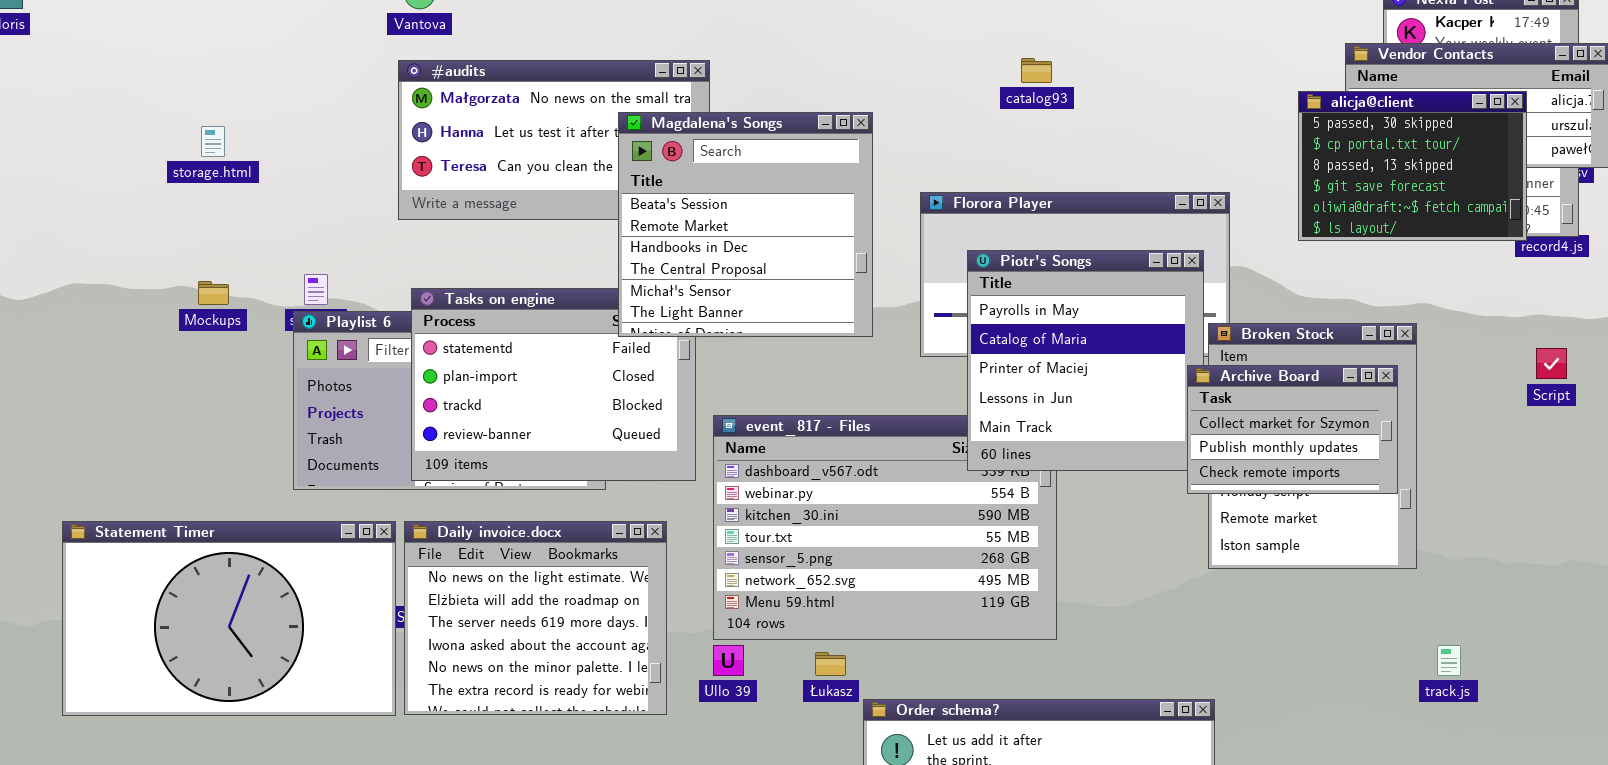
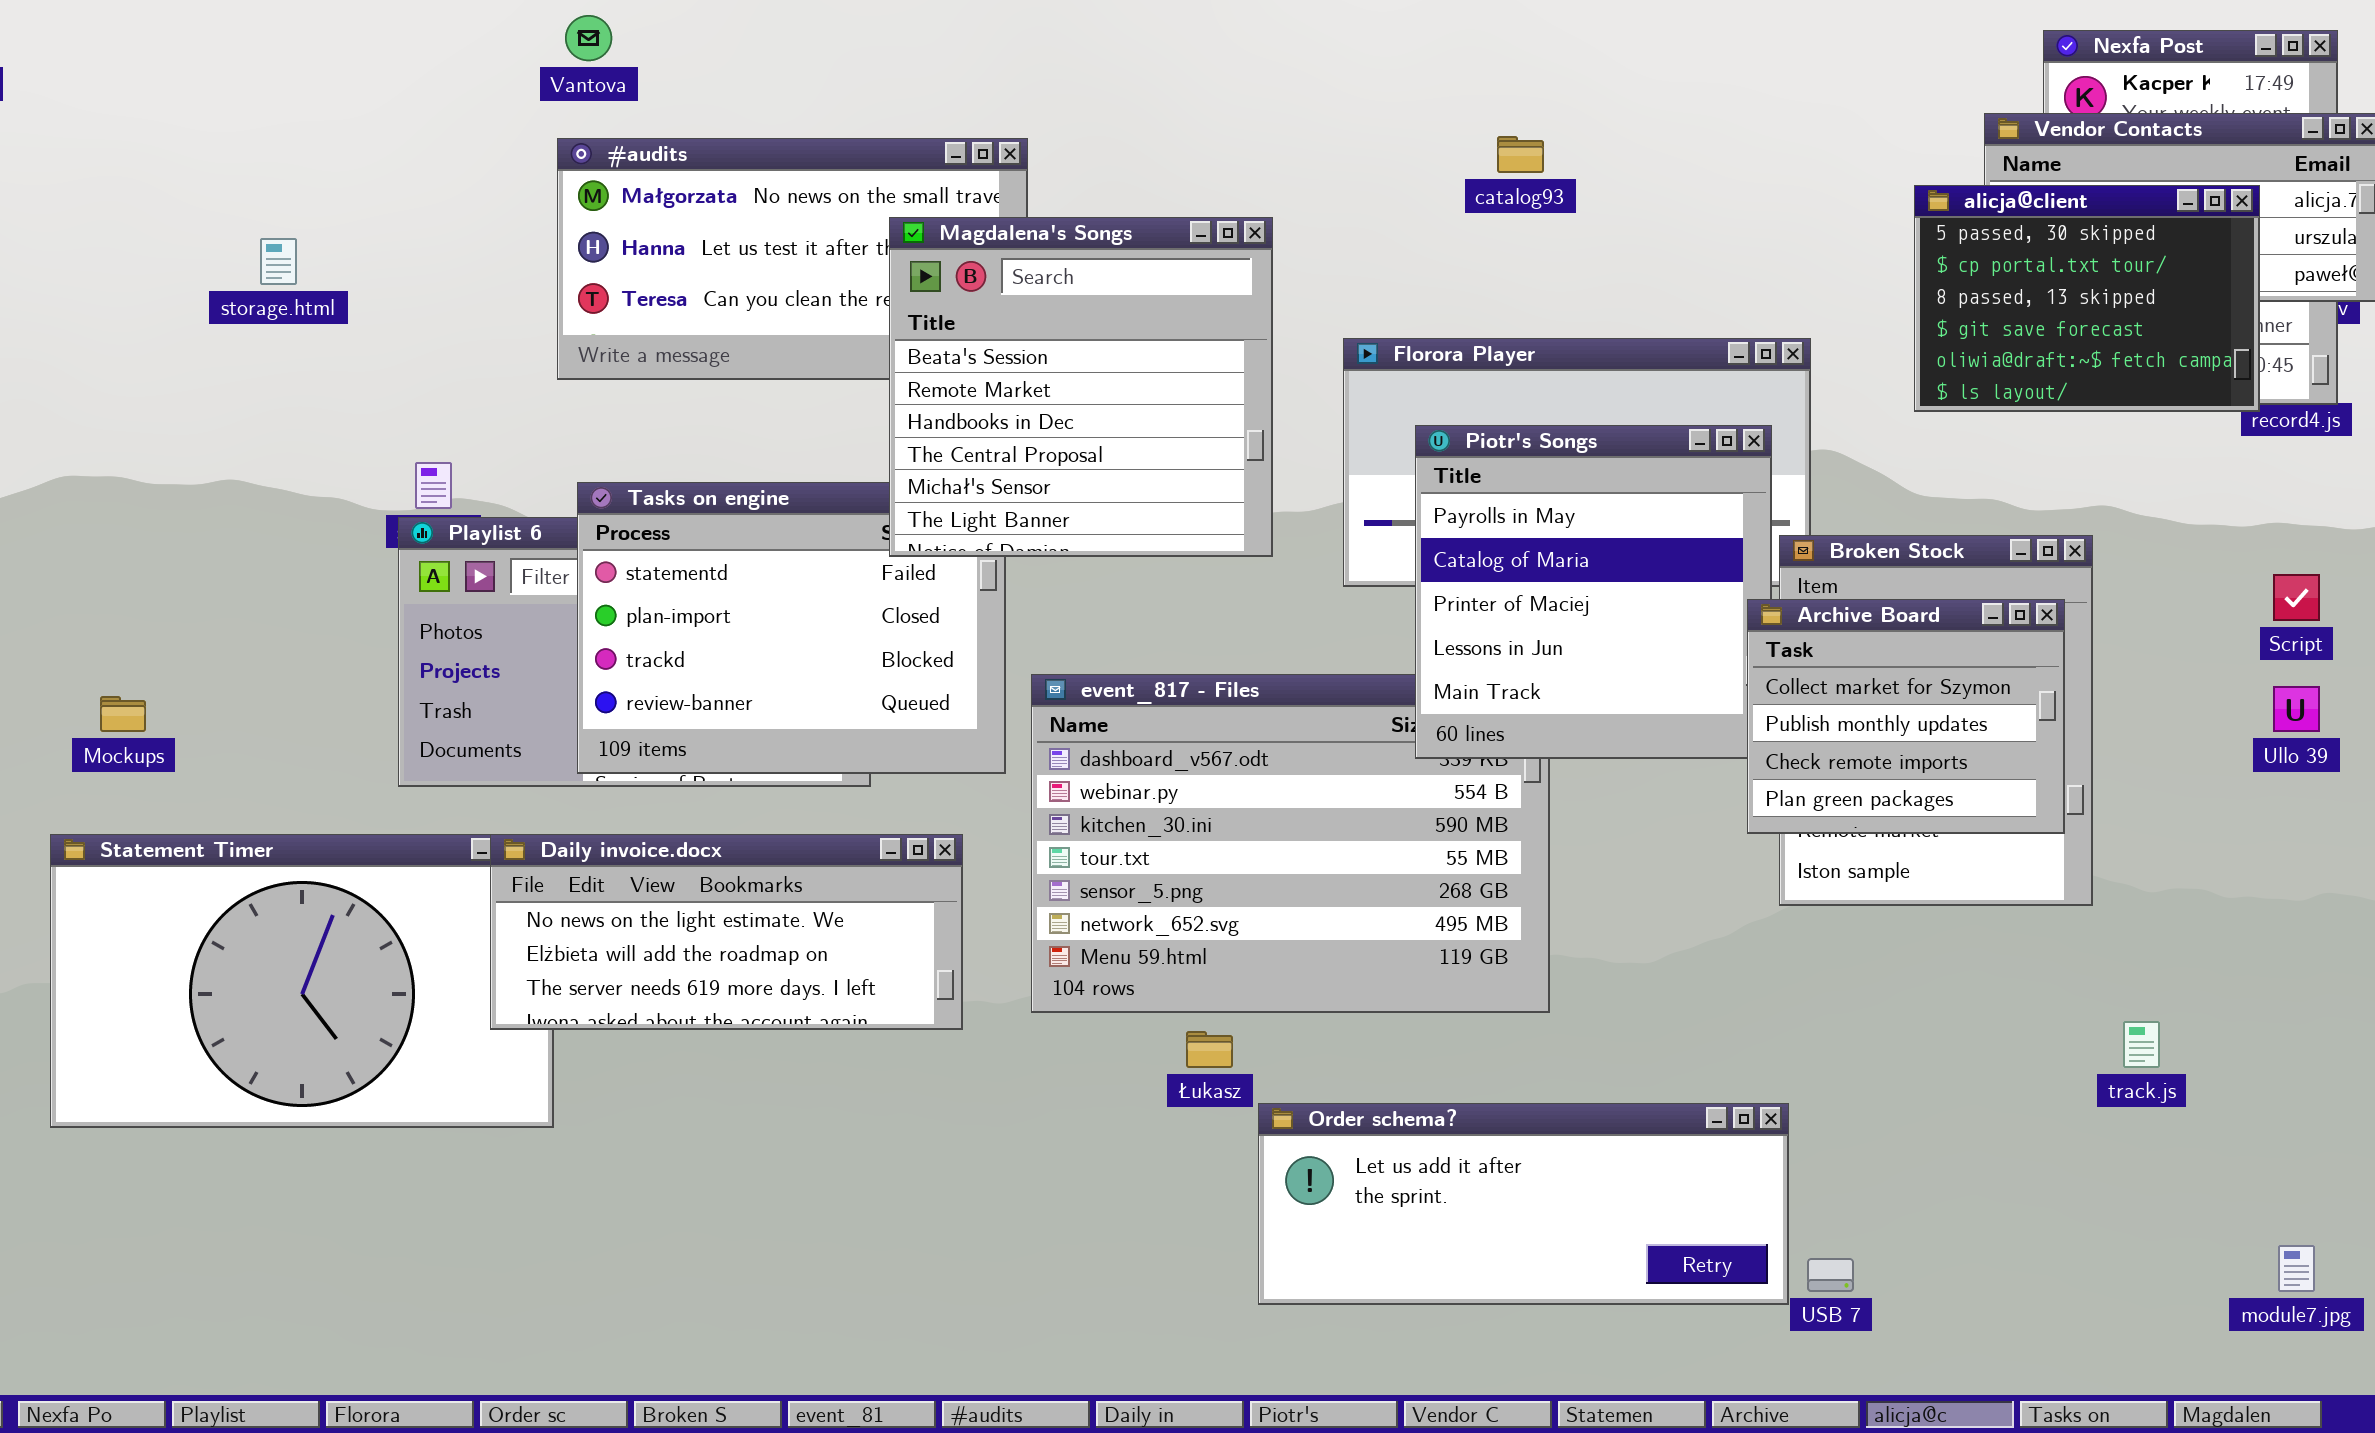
Mockups: [198,281,229,305] -> [100,696,146,732], moved
Archive Board: [1187,365,1398,494] -> [1747,599,2065,834], resized
Daily invoice.docx: [404,521,667,715] -> [490,834,963,1030], resized
Ullo 39: [713,645,744,676] -> [2273,686,2320,732], moved

